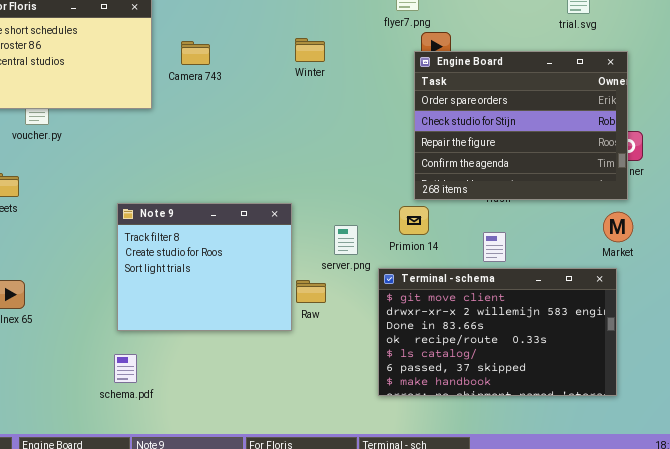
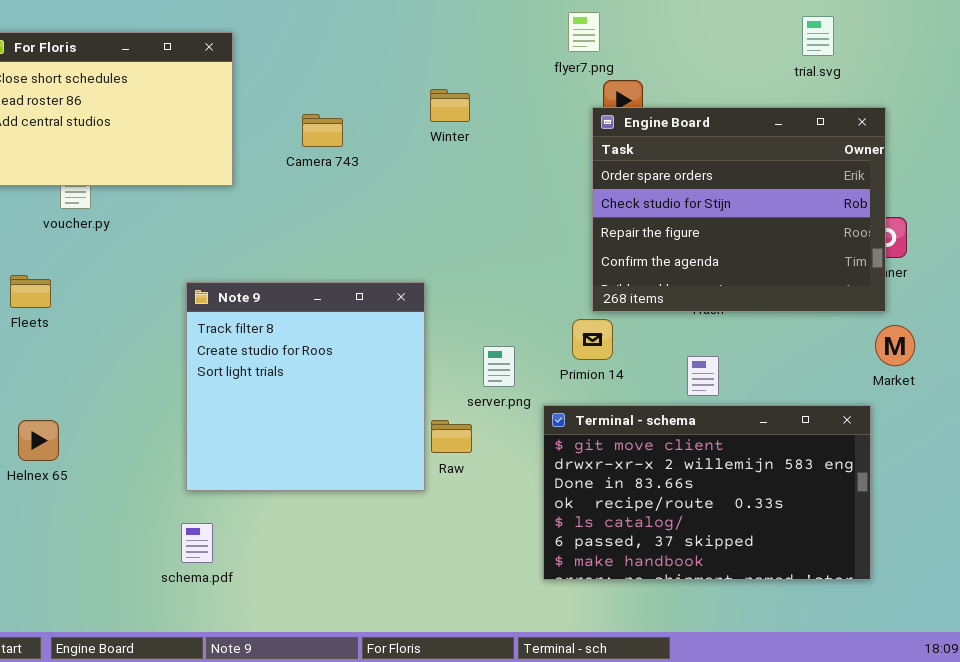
Camera 743: [181,41,210,65] -> [302,114,343,147], moved
Note 9: [117,203,292,331] -> [186,282,425,491], resized
Market: [603,212,633,242] -> [875,325,915,366], moved

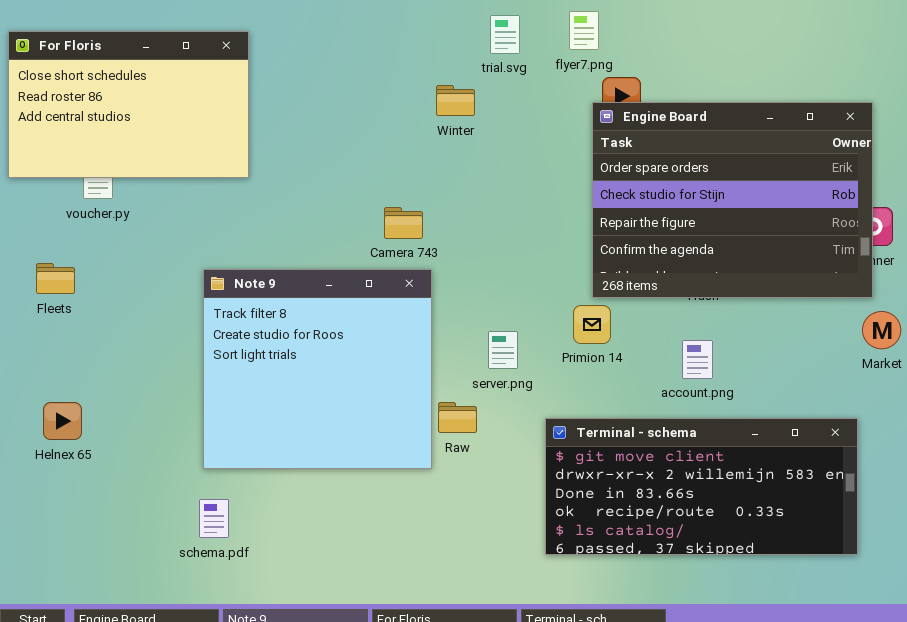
trial.svg: [802,16,834,56] -> [490,15,520,54], moved
Camera 743: [302,114,343,147] -> [384,207,423,239], moved
Terminal - schema: [543,405,871,580] -> [545,418,858,555], resized

